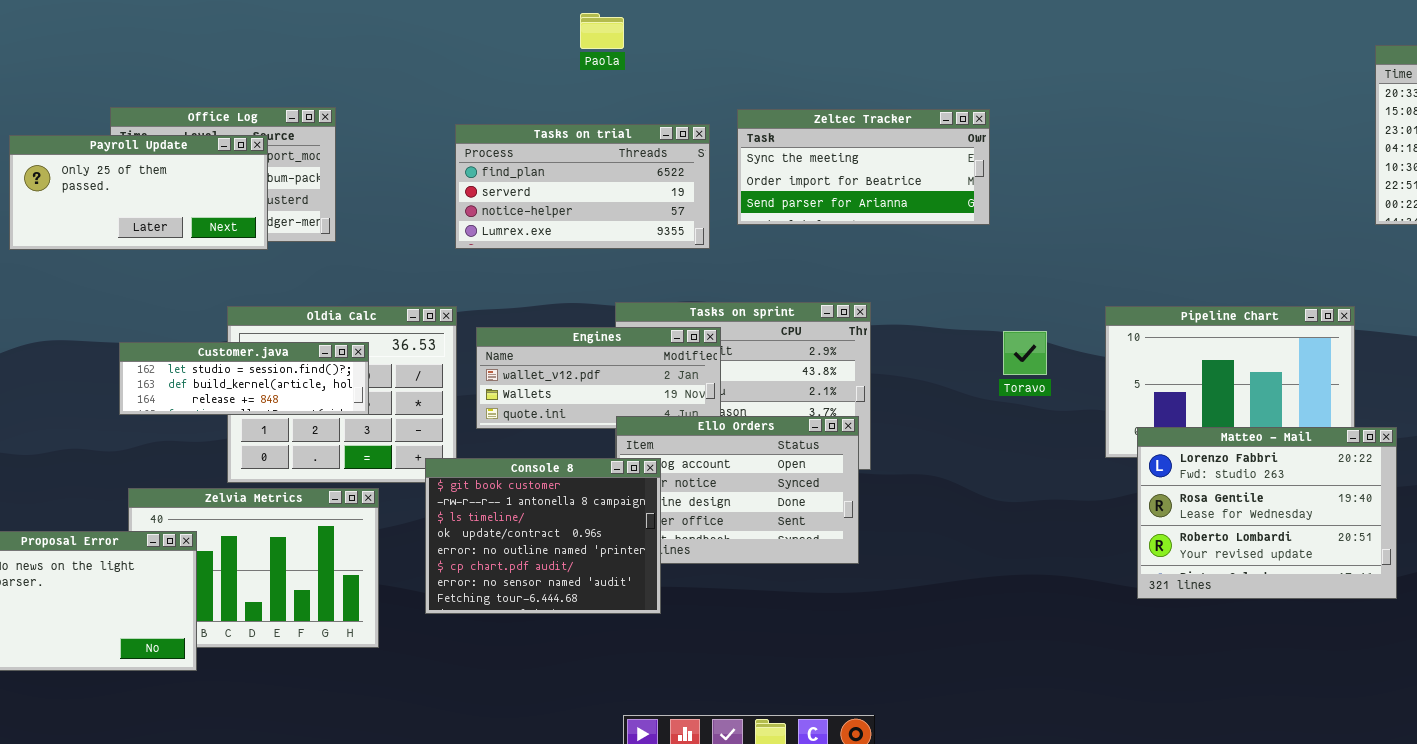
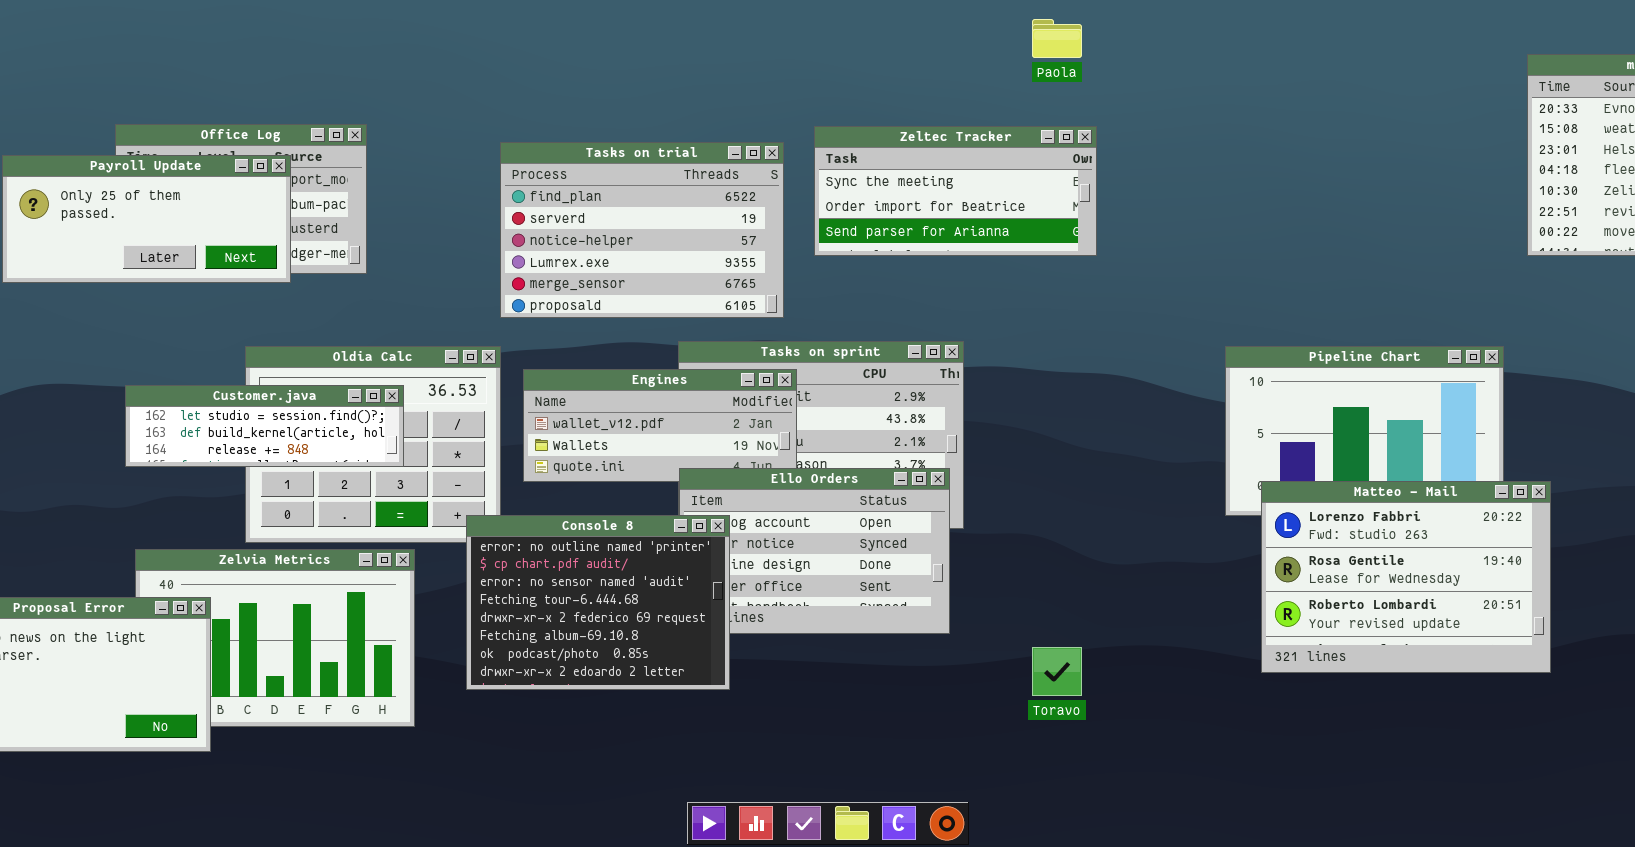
Paola: [580,13,624,49] -> [1032,19,1082,58], moved
Tasks on trial: [455,124,710,249] -> [500,142,784,318], resized
Toravo: [1003,331,1047,375] -> [1032,647,1082,696], moved
Console 8: [425,458,661,614] -> [466,515,730,690], scrolled down 4 rows

